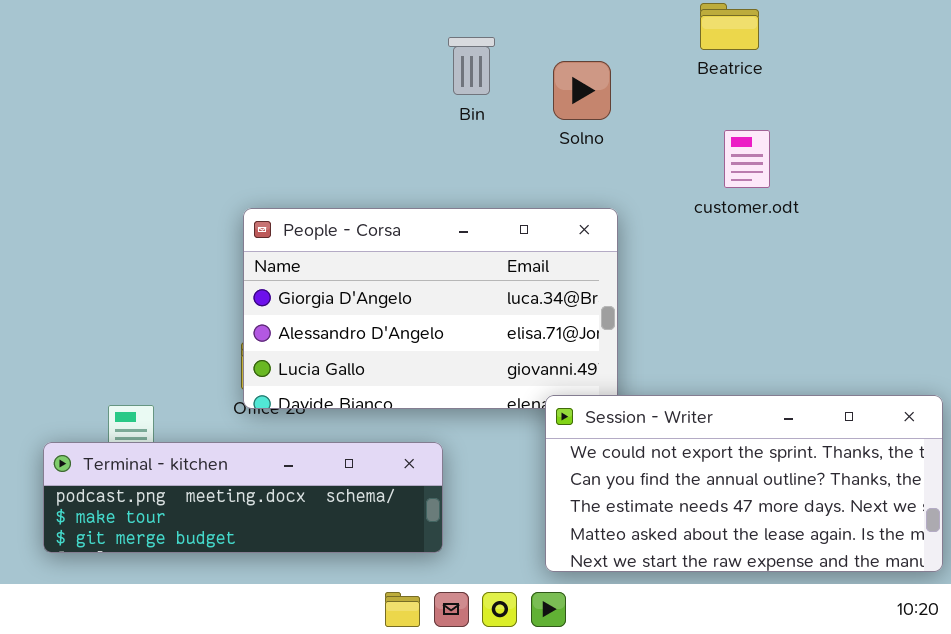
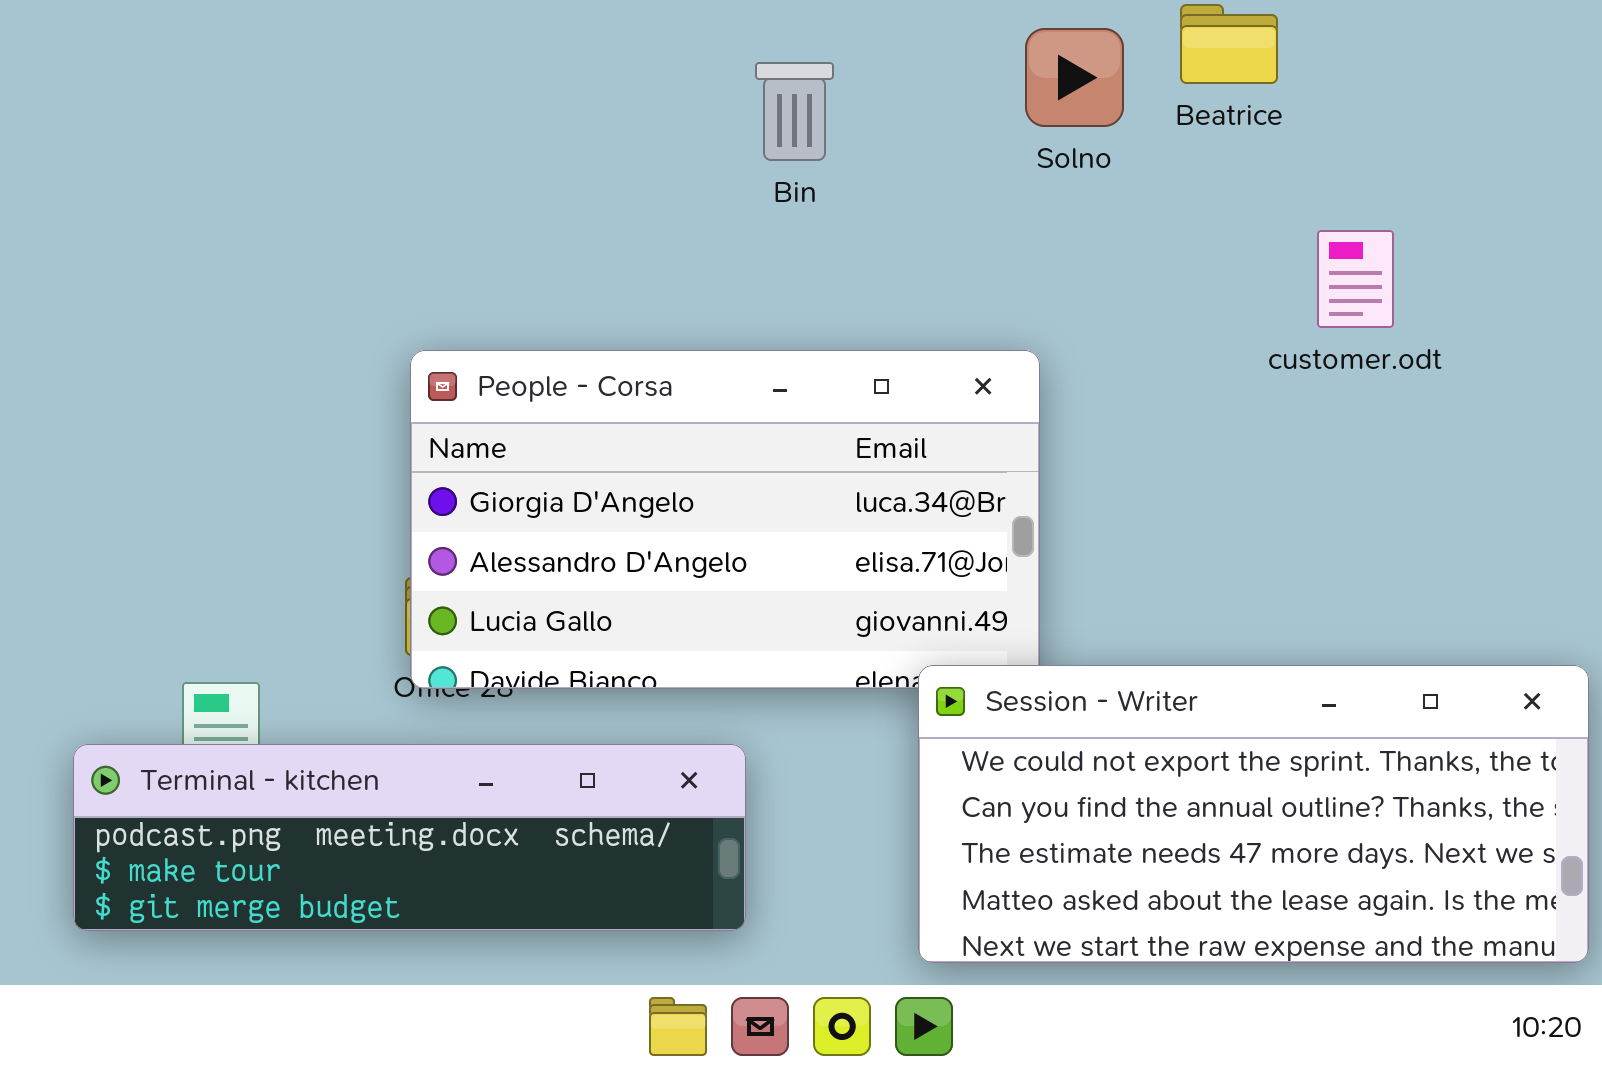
Solno: [553,61,611,120] -> [1025,28,1124,127], moved
customer.odt: [724,130,770,188] -> [1317,230,1394,328], moved

